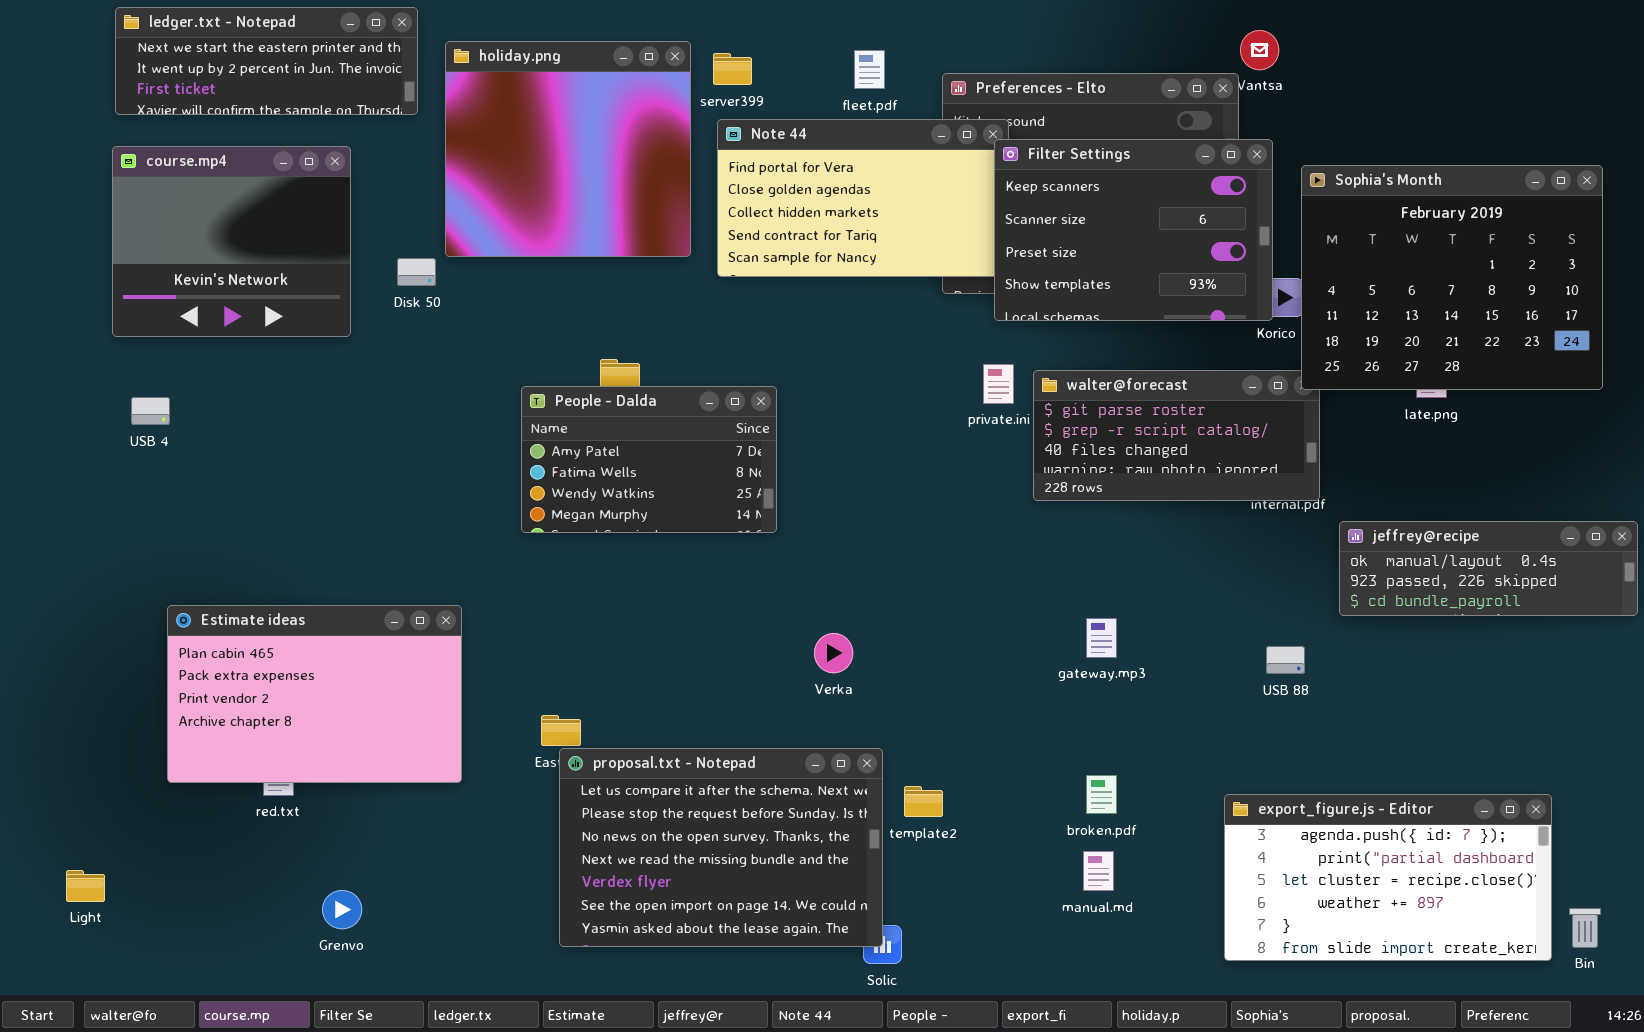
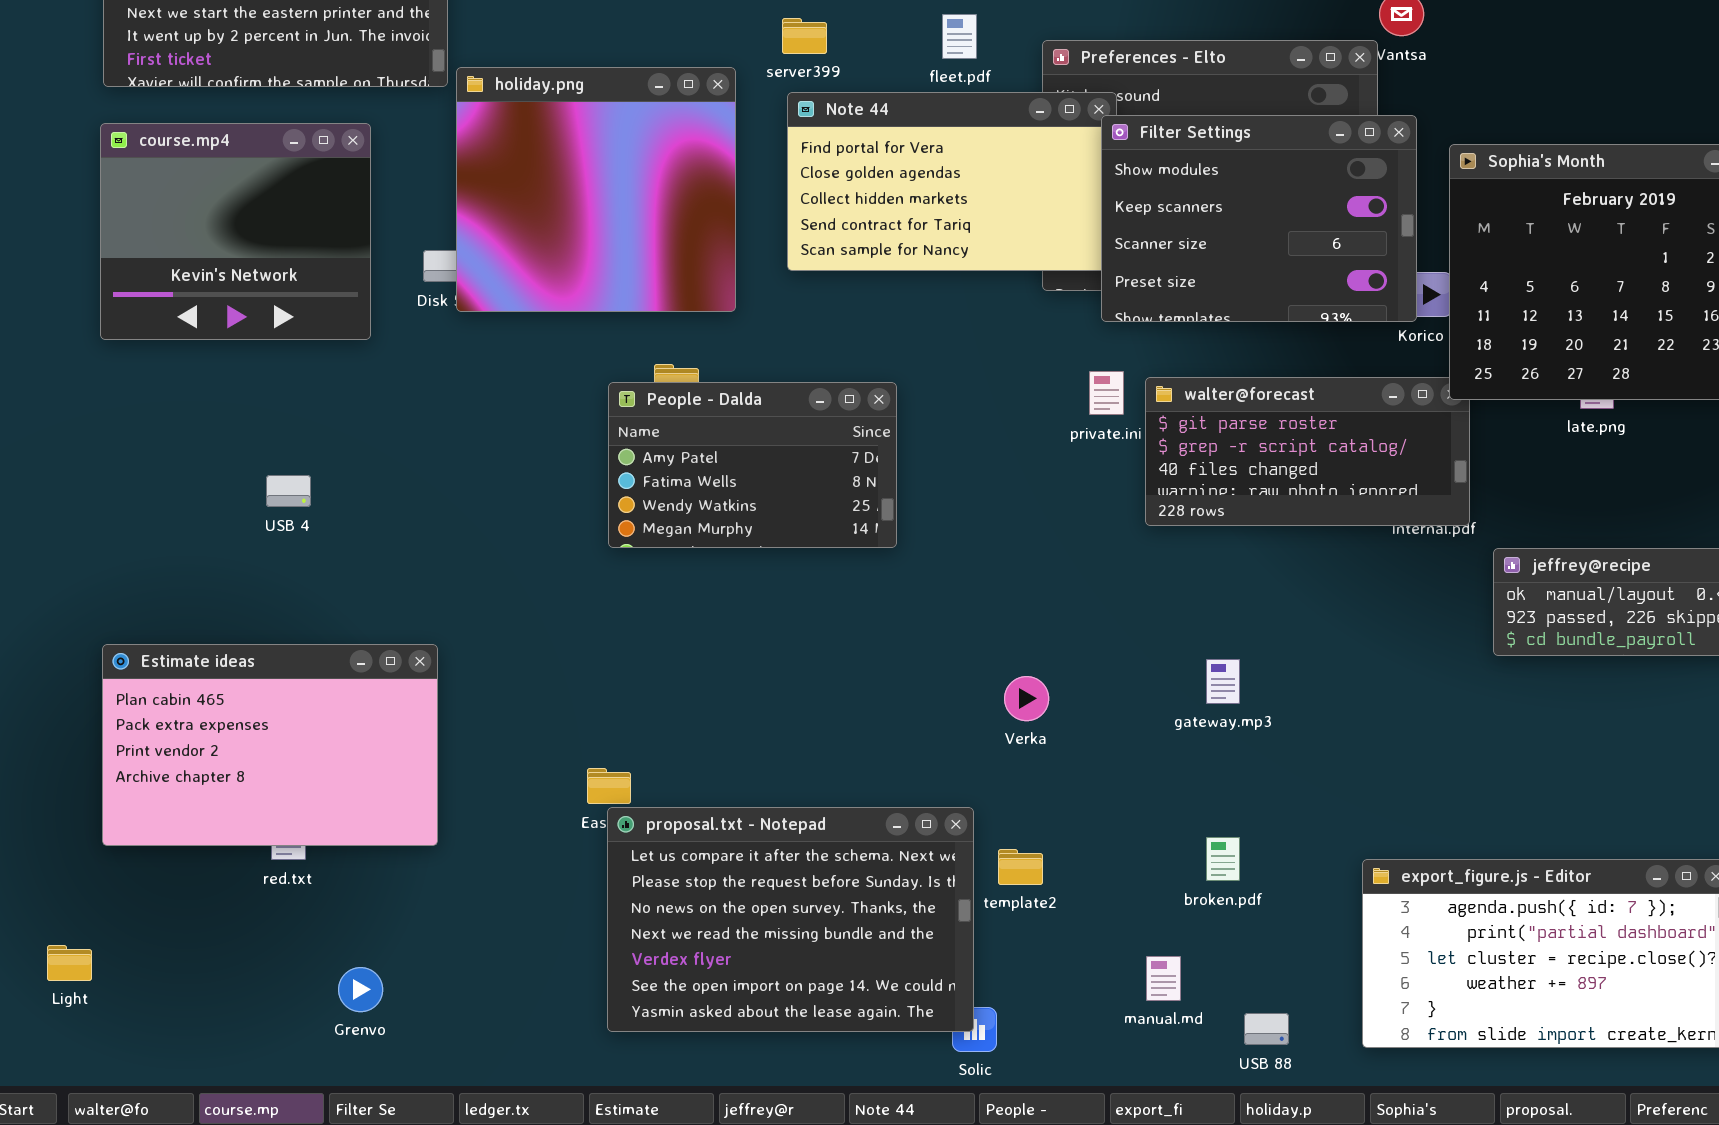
holiday.png: [445,41,691,257] -> [456,67,736,312], moved
Filter Settings: [994,139,1273,321] -> [1101,115,1417,322], scrolled up 1 row
People - Dalda: [521,386,777,533] -> [608,382,897,548], moved
USB 4: [131,397,170,425] -> [266,475,311,507], moved
Estimate ideas: [167,605,462,783] -> [102,644,438,846], moved
Verka: [814,633,853,673] -> [1004,676,1049,721], moved
USB 88: [1266,646,1305,674] -> [1244,1013,1289,1045], moved
manual.md: [1083,851,1114,891] -> [1146,956,1181,1001], moved

